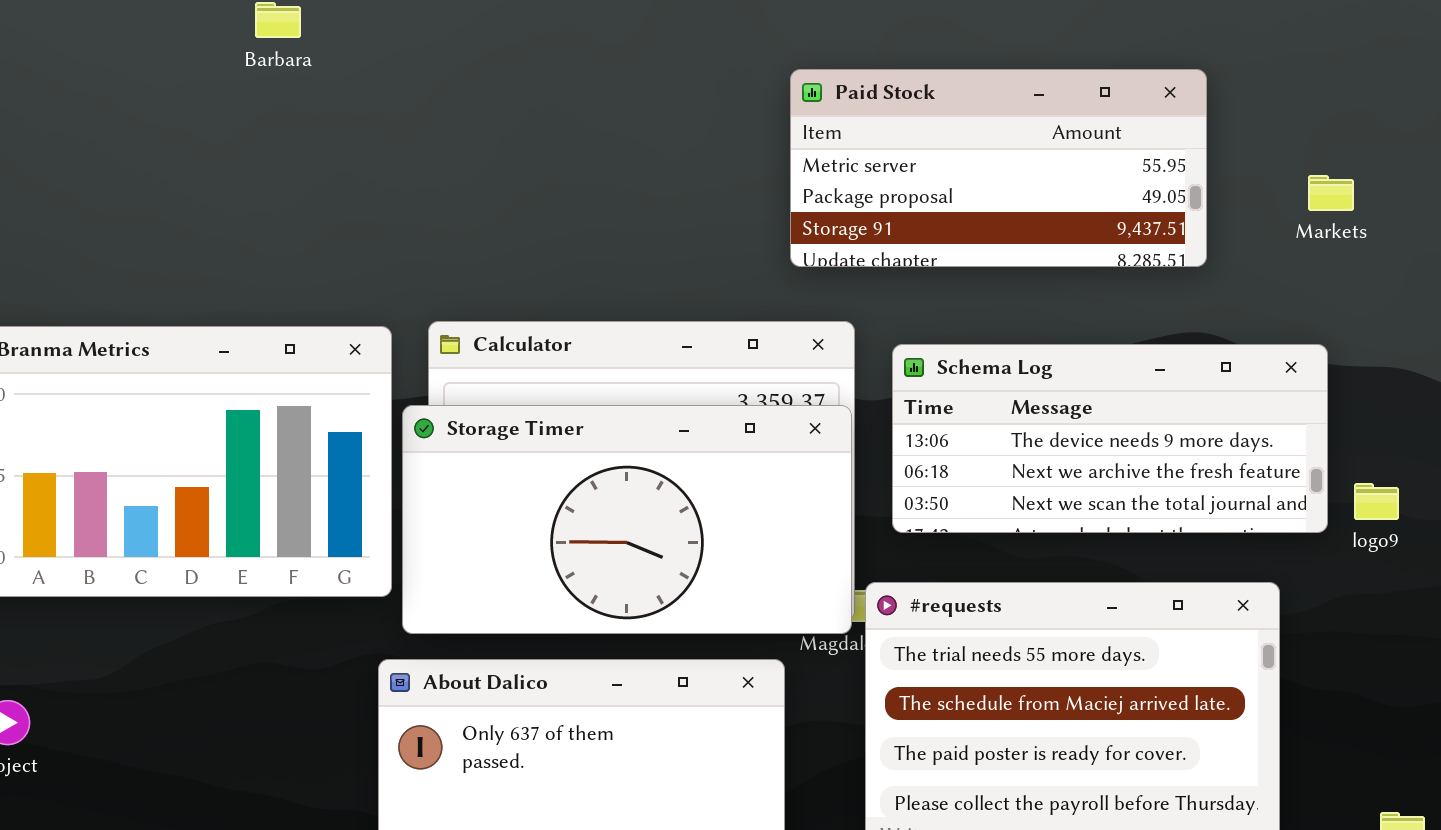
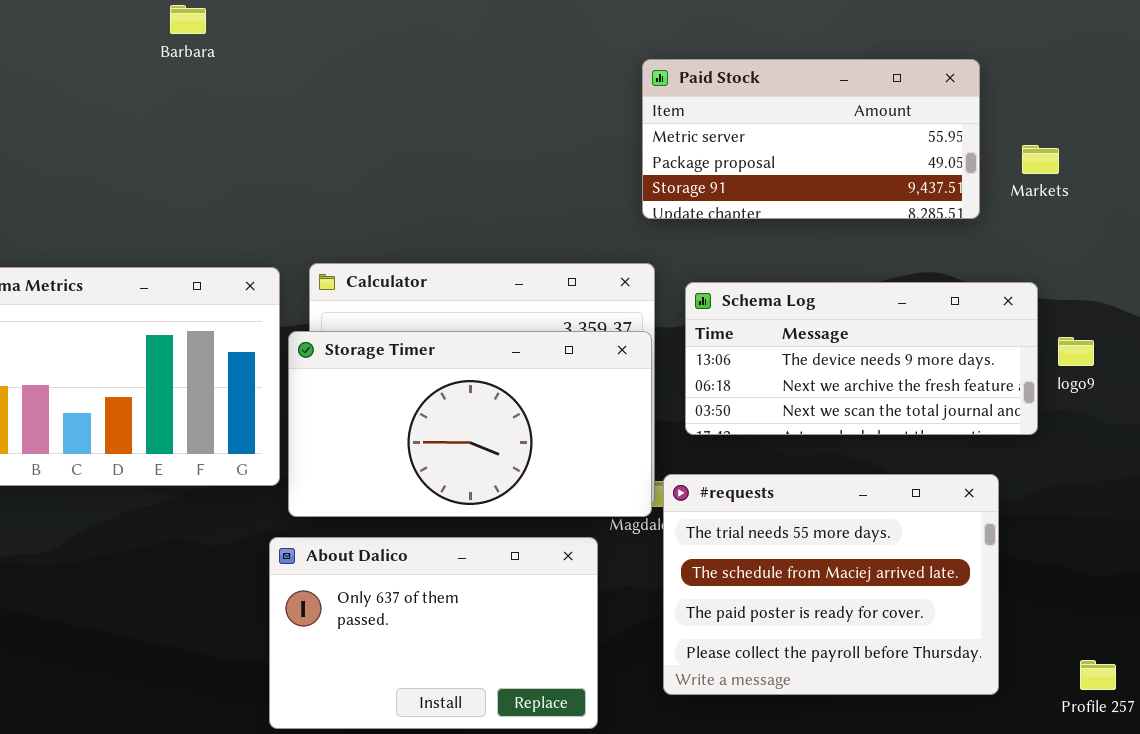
Paid Stock: [790,69,1207,267] -> [642,59,980,219], moved
logo9: [1354,483,1399,520] -> [1058,337,1094,366], moved

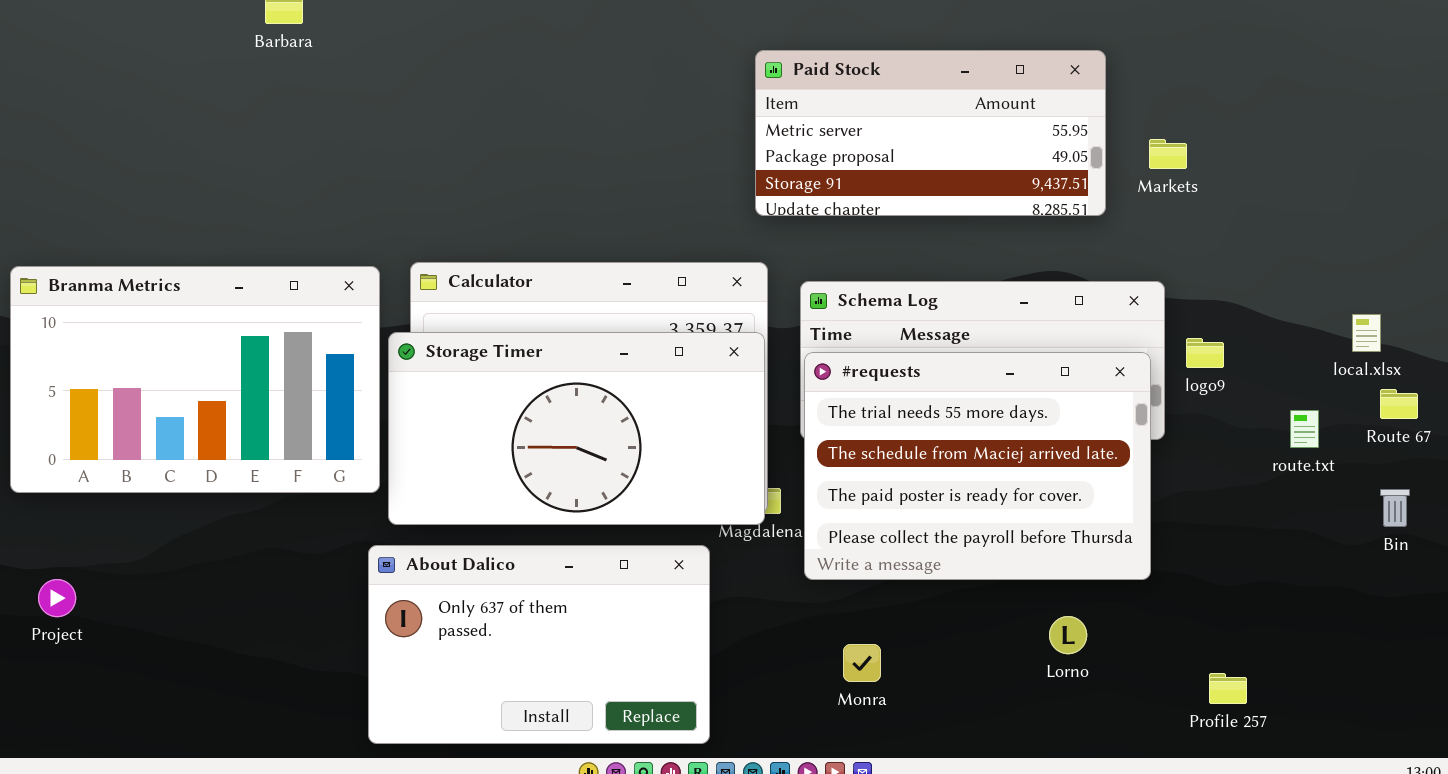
#requests: [663,474,999,695] -> [804,352,1151,580], moved

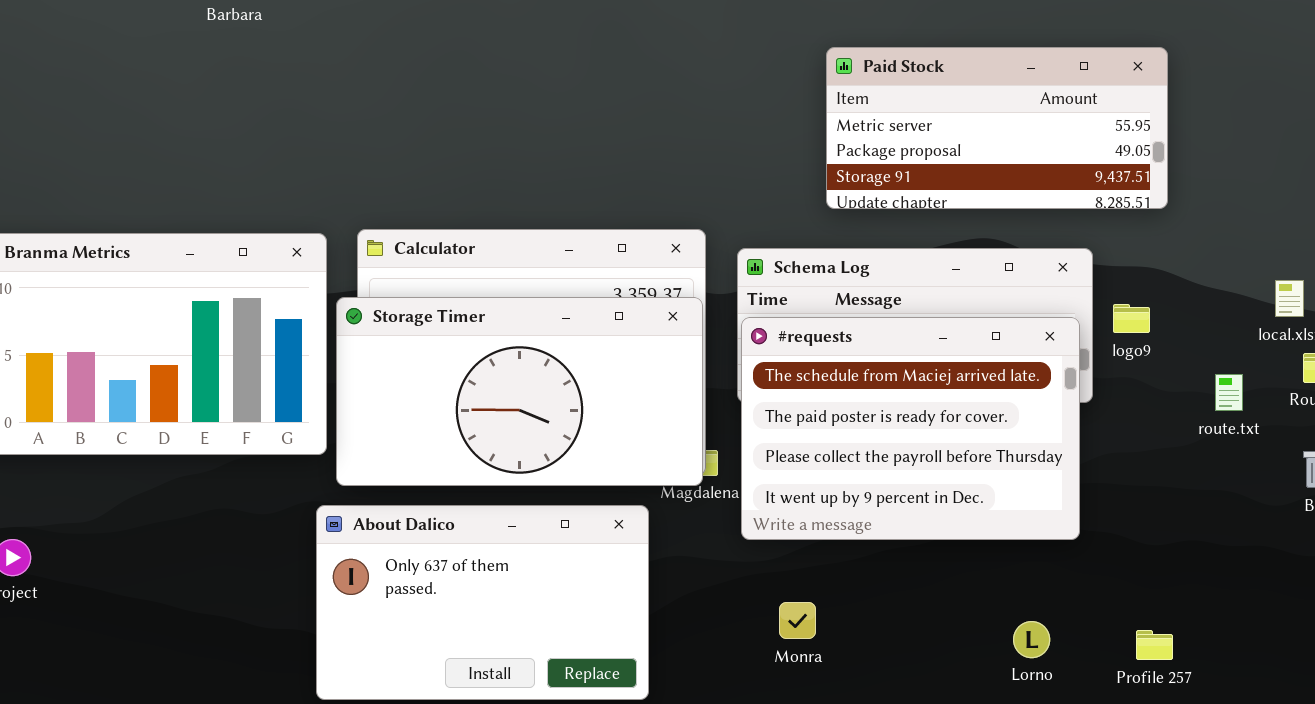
Paid Stock: [755,50,1106,216] -> [826,47,1168,209], moved
#requests: [804,352,1151,580] -> [741,317,1080,540], scrolled down 1 row
Lorno: [1049,616,1087,654] -> [1013,621,1050,658], moved

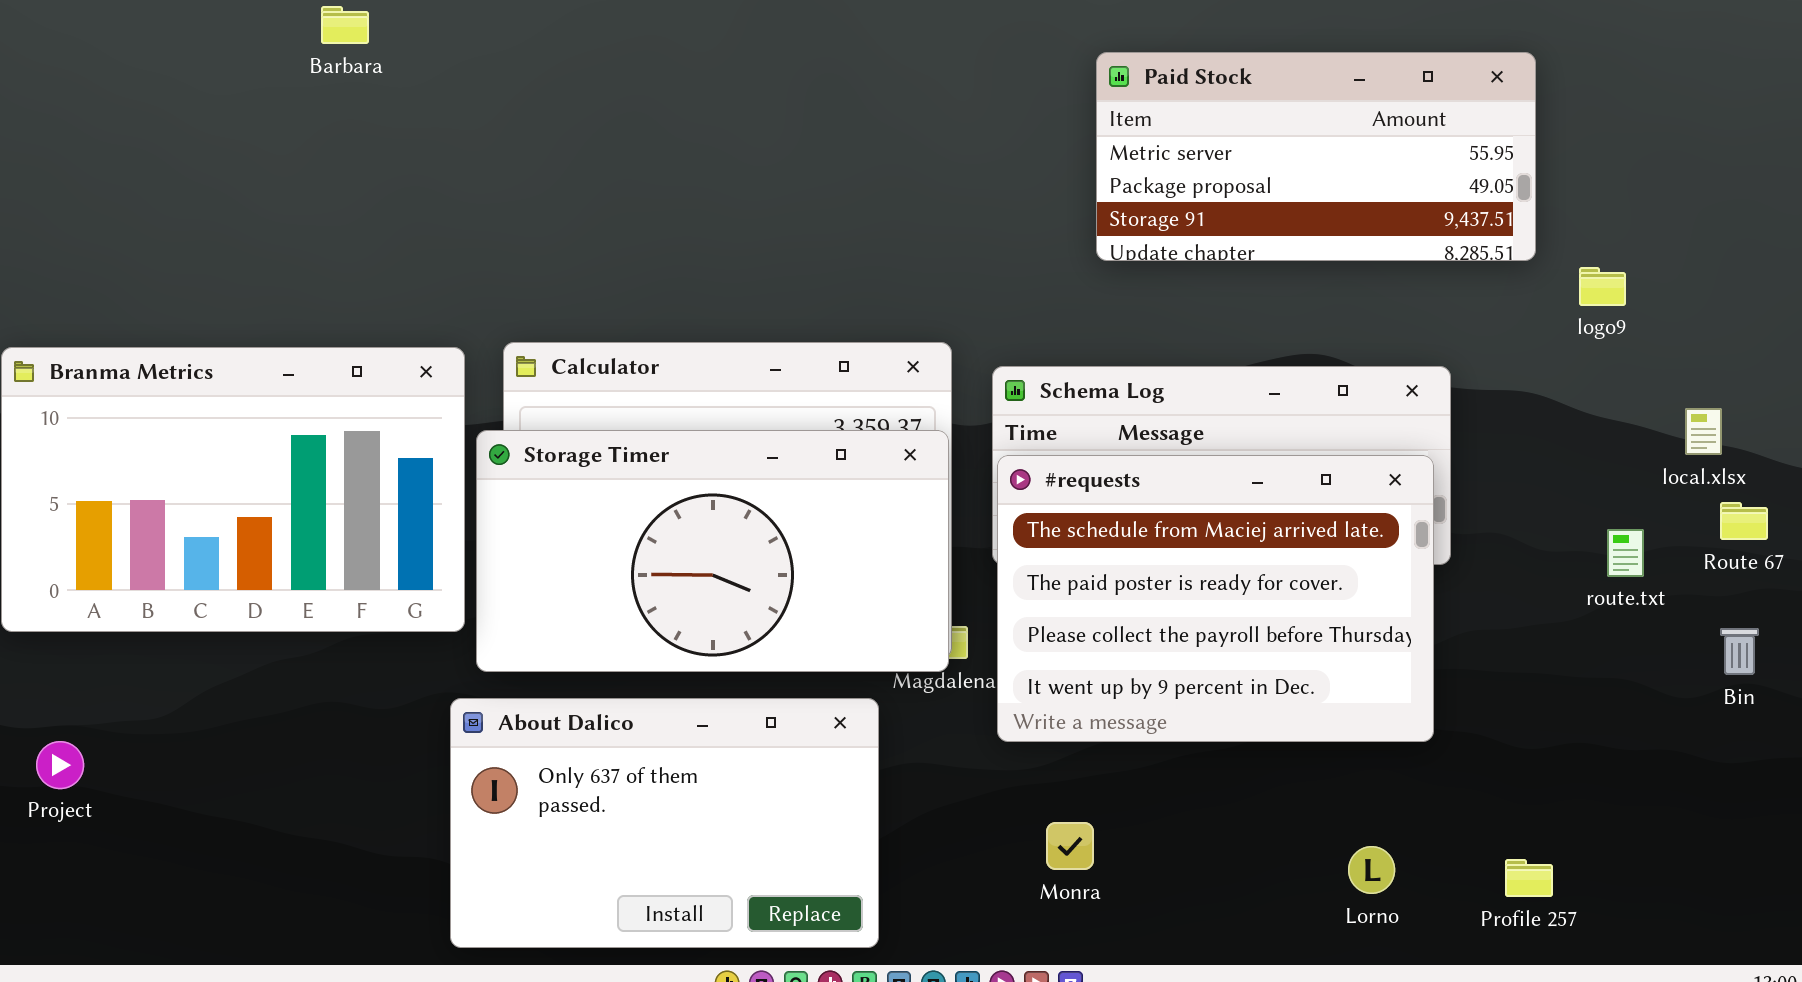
Paid Stock: [826,47,1168,209] -> [1096,52,1536,261], moved
logo9: [1113,304,1150,333] -> [1579,267,1626,306], moved

